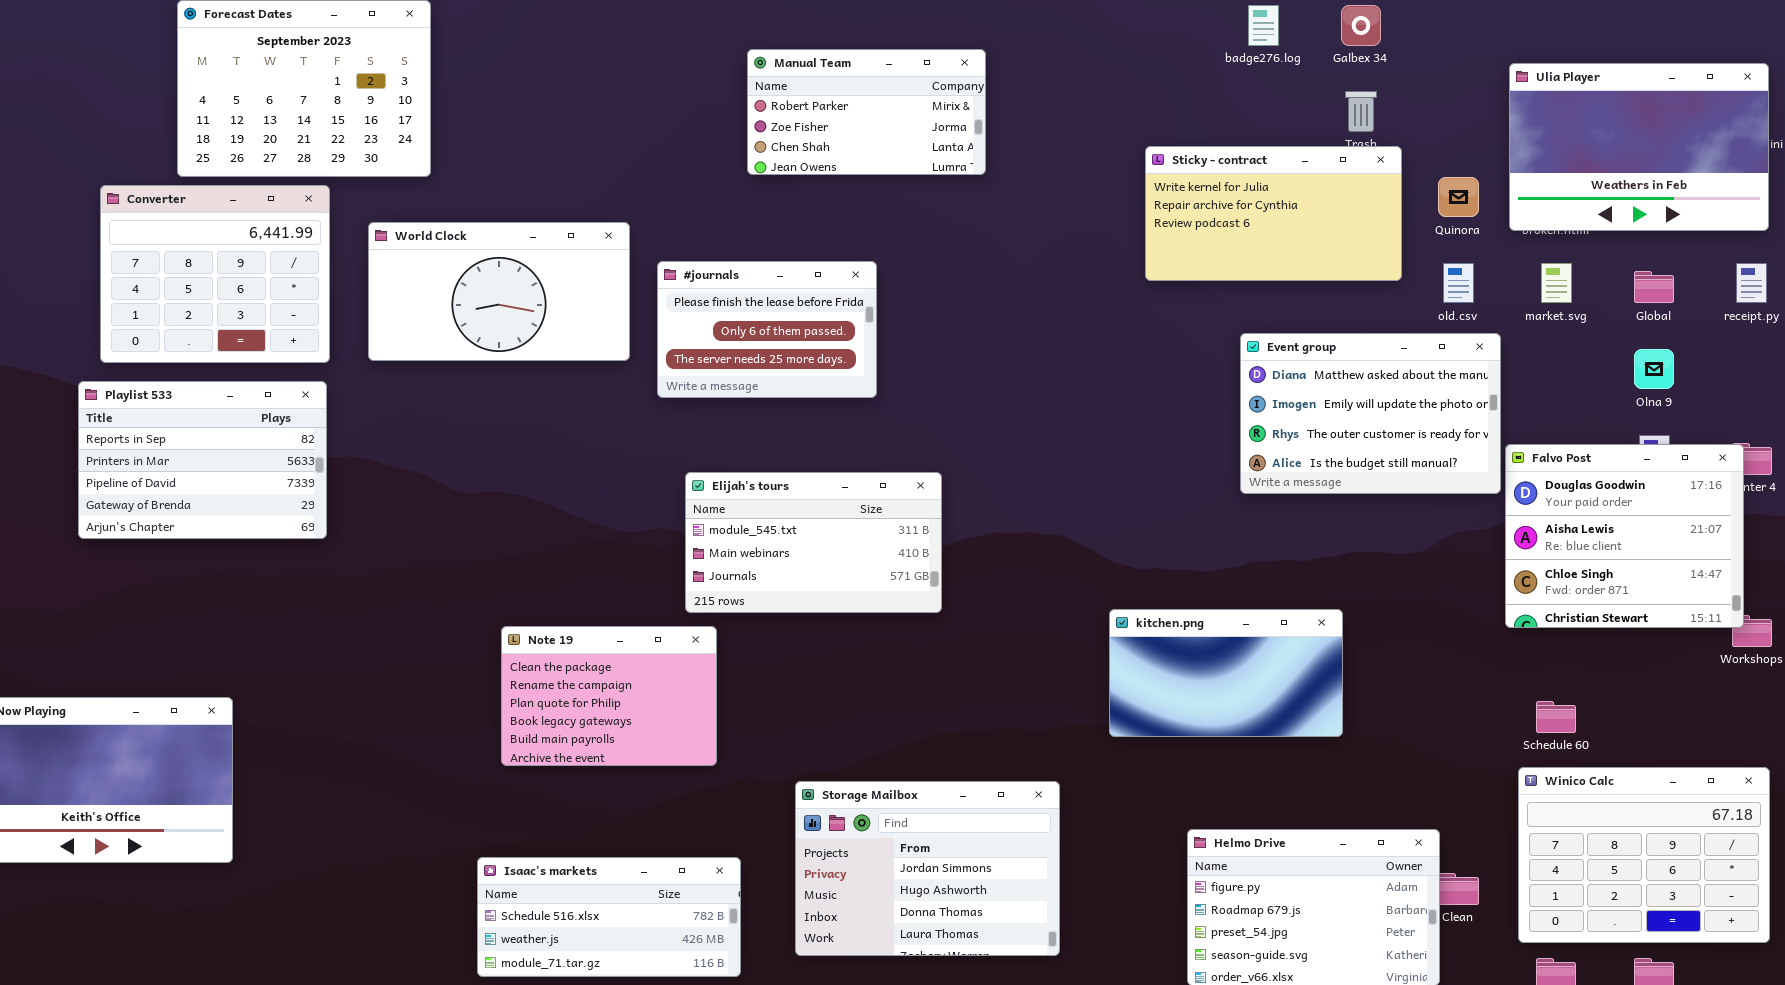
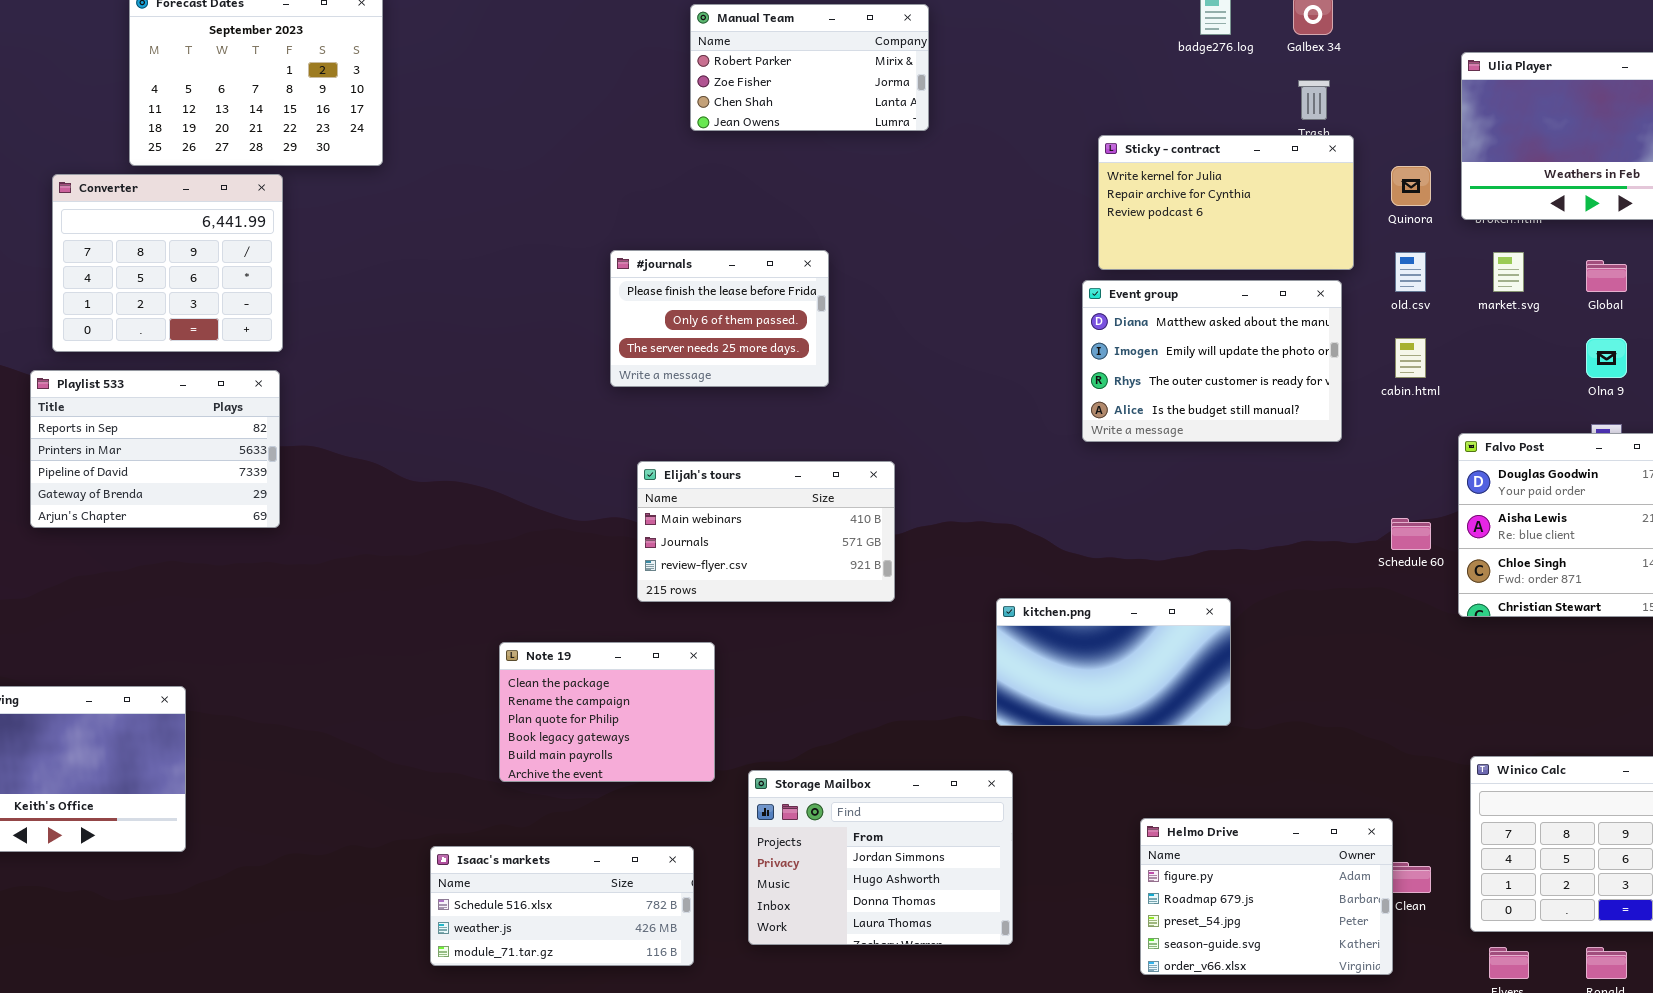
Manual Team: [747,49,986,175] -> [690,4,929,131], moved
World Clock: [368,222,630,361] -> none, closed
Event group: [1240,333,1501,494] -> [1082,280,1342,442], moved
Elijah's tours: [685,472,942,613] -> [637,461,895,602], scrolled down 1 row
kitchen.png: [1109,609,1343,737] -> [996,598,1231,726], moved
Note 19: [501,626,717,766] -> [499,642,715,782], moved
Schedule 60: [1536,701,1576,733] -> [1391,518,1431,550], moved

